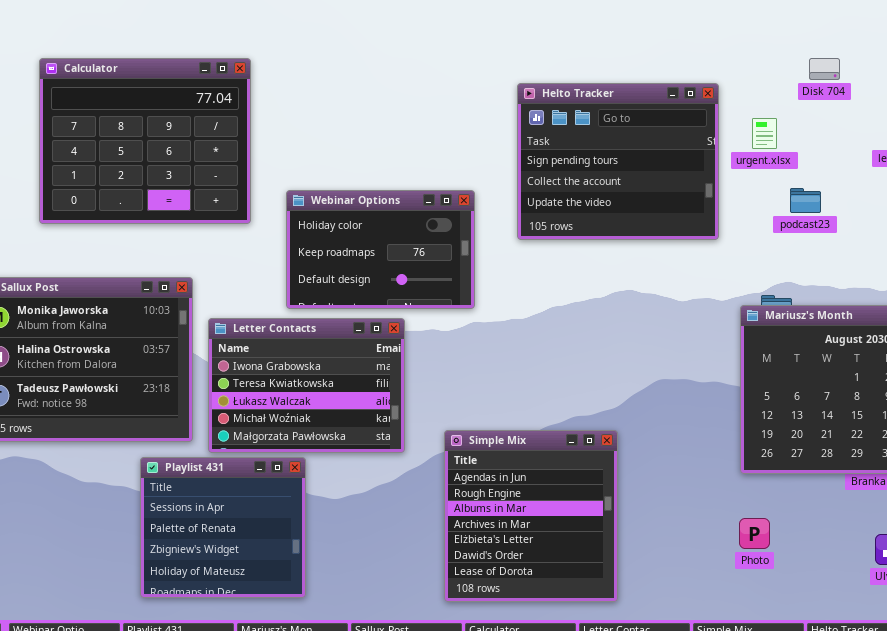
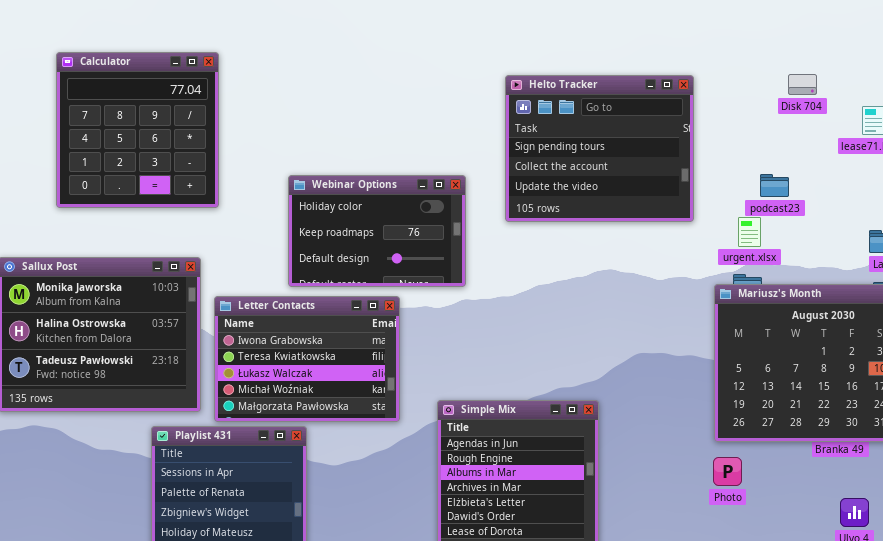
Disk 704: [809,58,840,80] -> [788,74,817,95], moved
Calculator: [39,58,251,224] -> [56,52,219,208], resized
urgent.xlsx: [752,118,777,149] -> [738,217,761,247], moved
Photo: [739,518,770,549] -> [713,457,742,486], moved

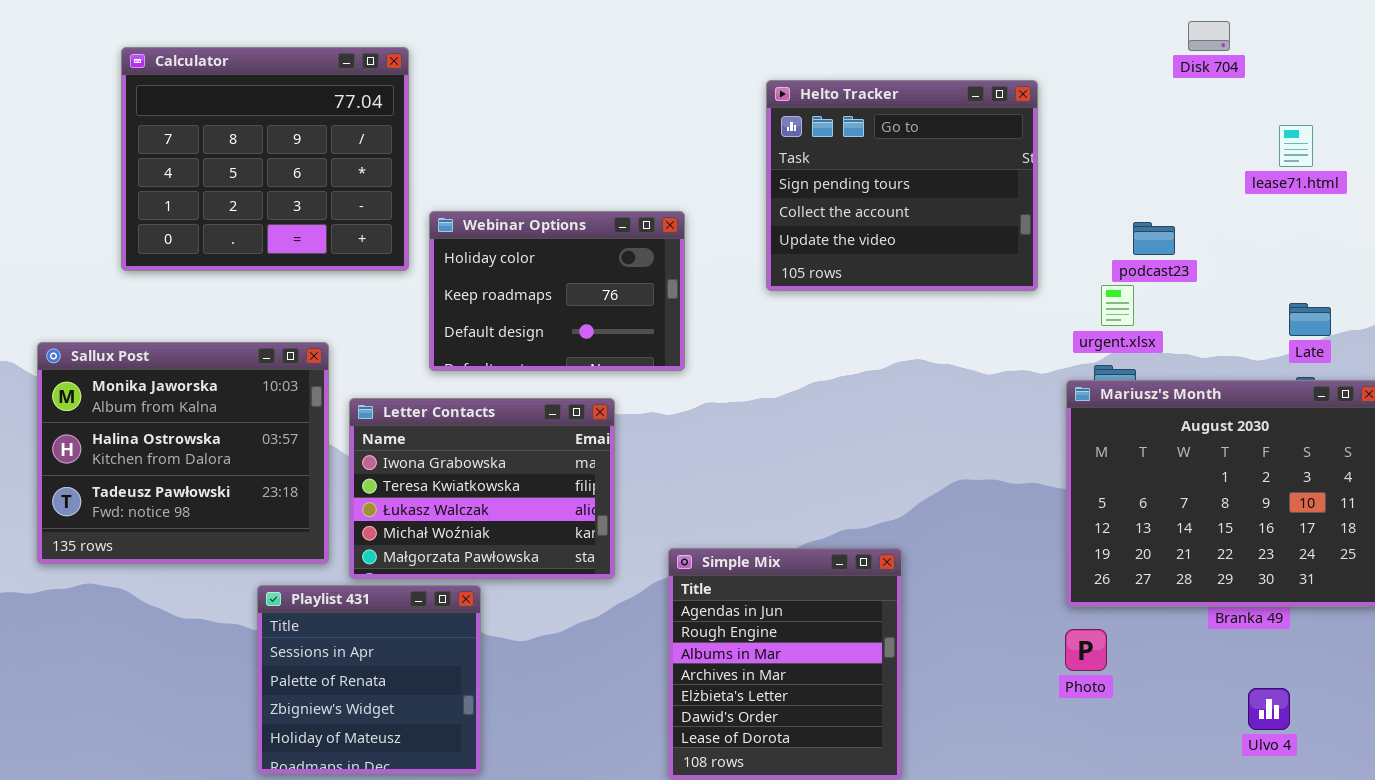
Calculator: [56,52,219,208] -> [121,47,409,271], resized
Disk 704: [788,74,817,95] -> [1188,21,1230,51], moved
Webinar Options: [288,175,466,287] -> [429,211,685,371], moved

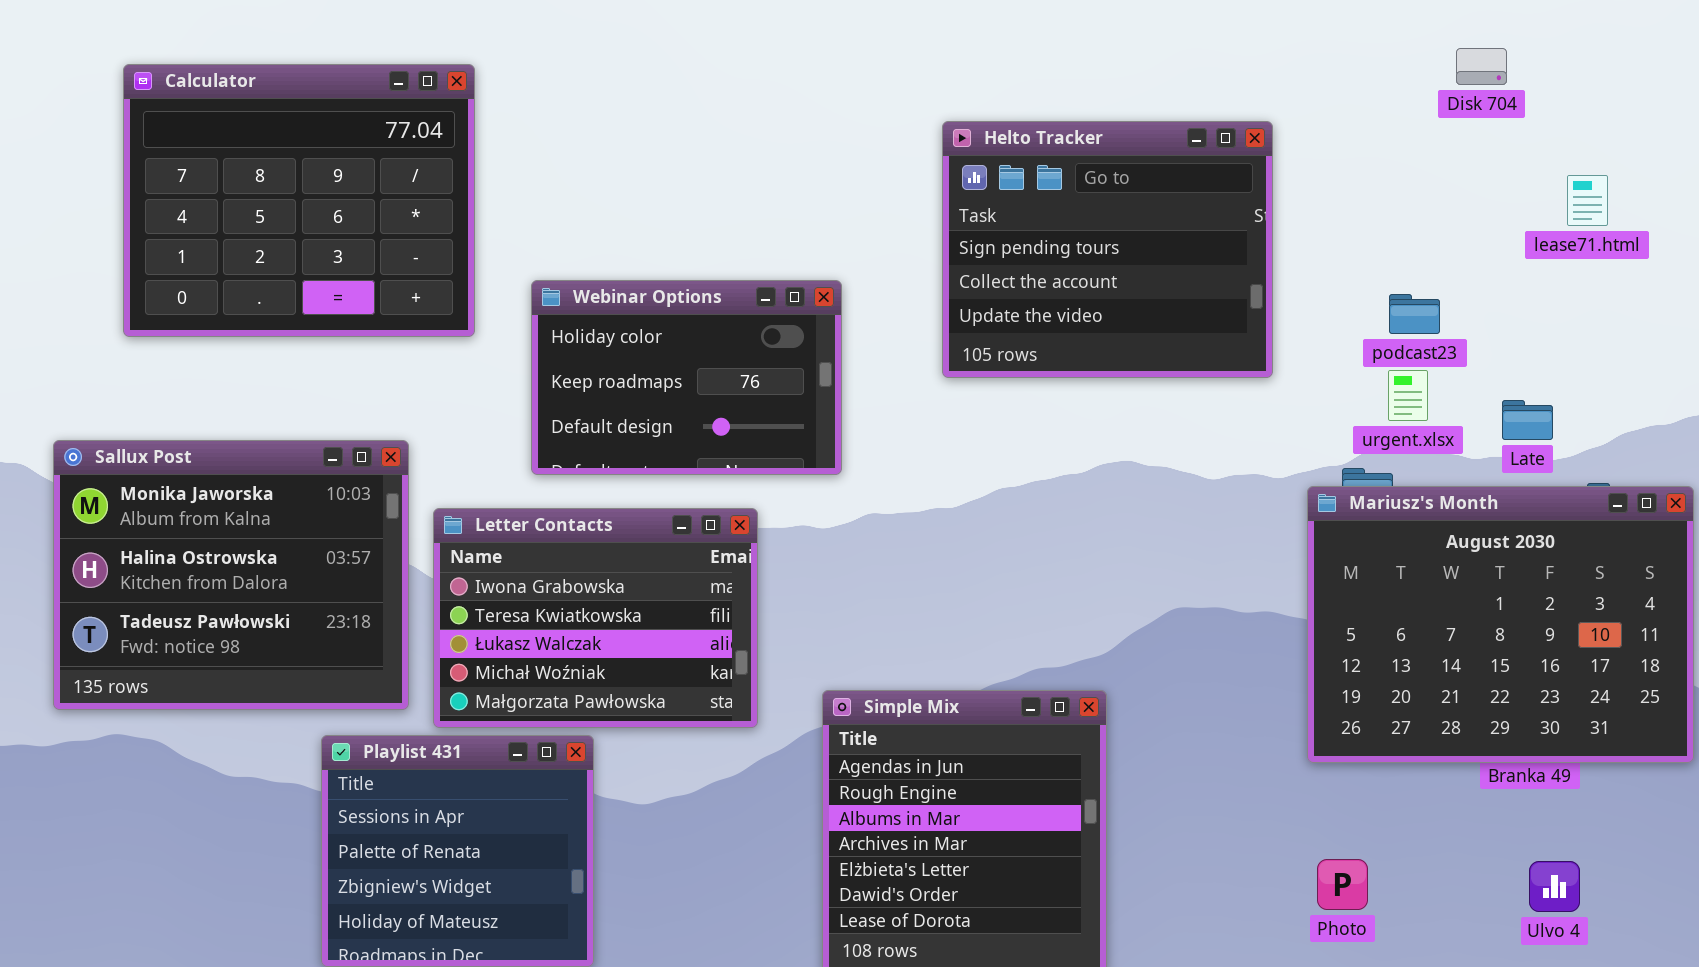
Calculator: [121,47,409,271] -> [123,64,475,337], moved
urgent.xlsx: [1101,285,1134,326] -> [1388,370,1428,421], moved
Late: [1289,303,1331,336] -> [1502,400,1553,440], moved
Photo: [1065,629,1107,671] -> [1317,859,1368,910], moved

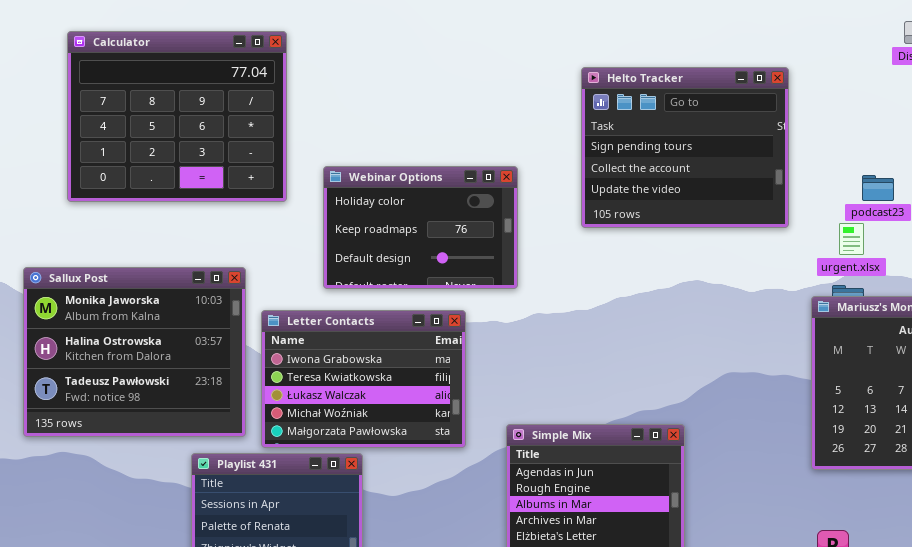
urgent.xlsx: [1388,370,1428,421] -> [839,223,864,255], moved

